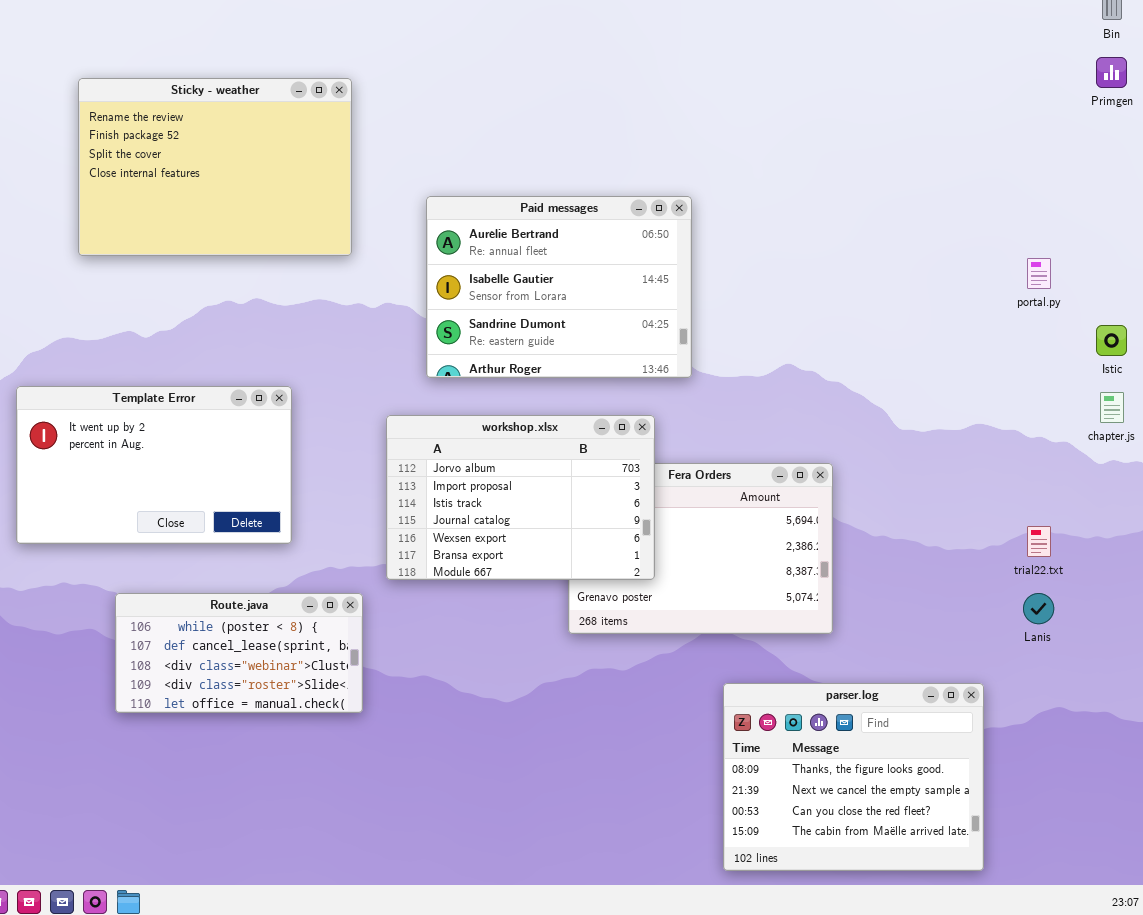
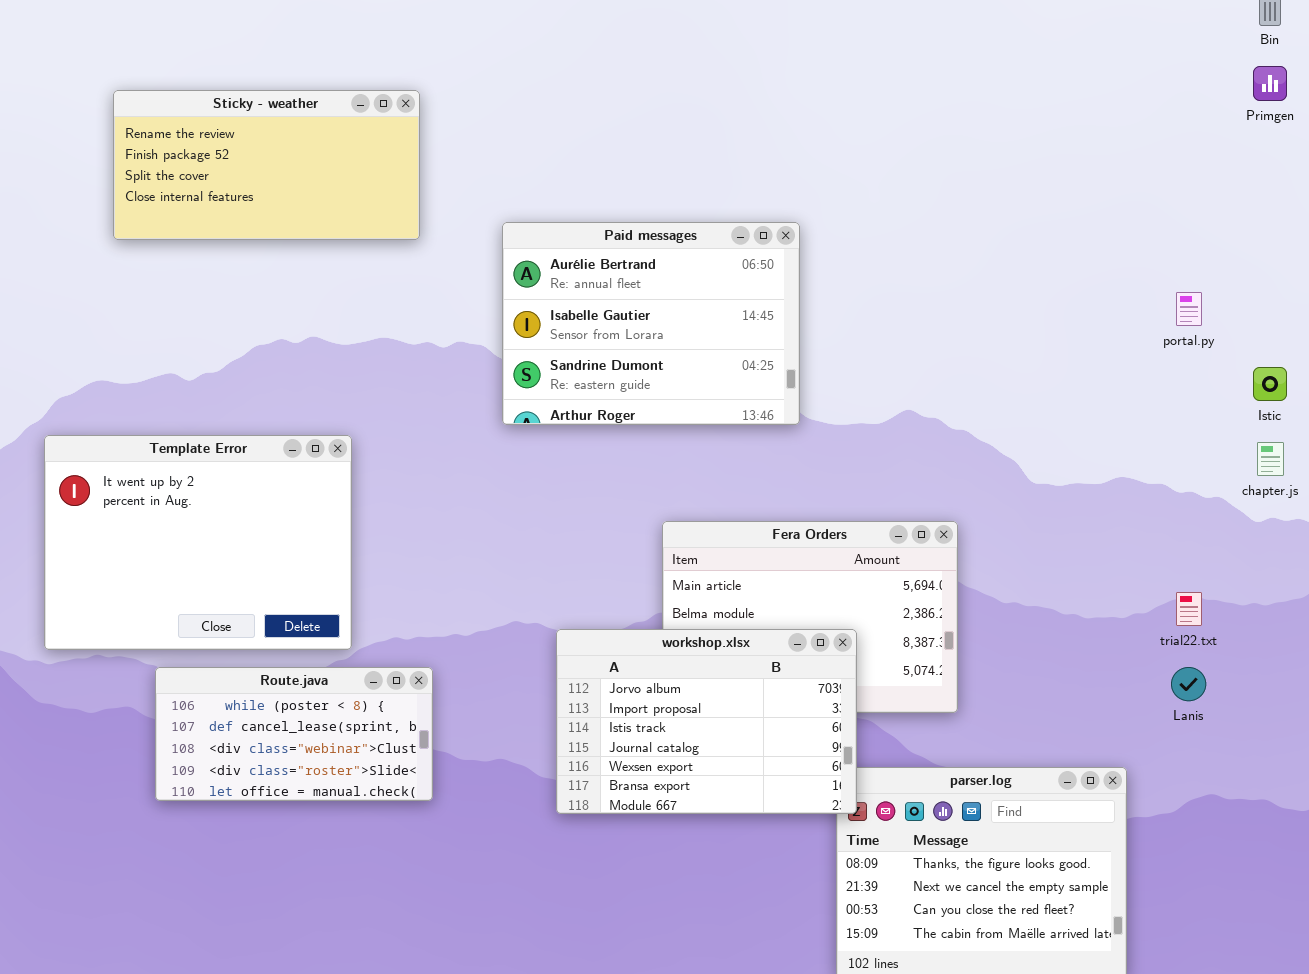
Sticky - weather: [78,78,352,256] -> [113,90,420,240], resized
Template Error: [16,386,292,544] -> [44,435,352,650], resized
workshop.xlsx: [386,415,655,580] -> [556,629,857,814], moved

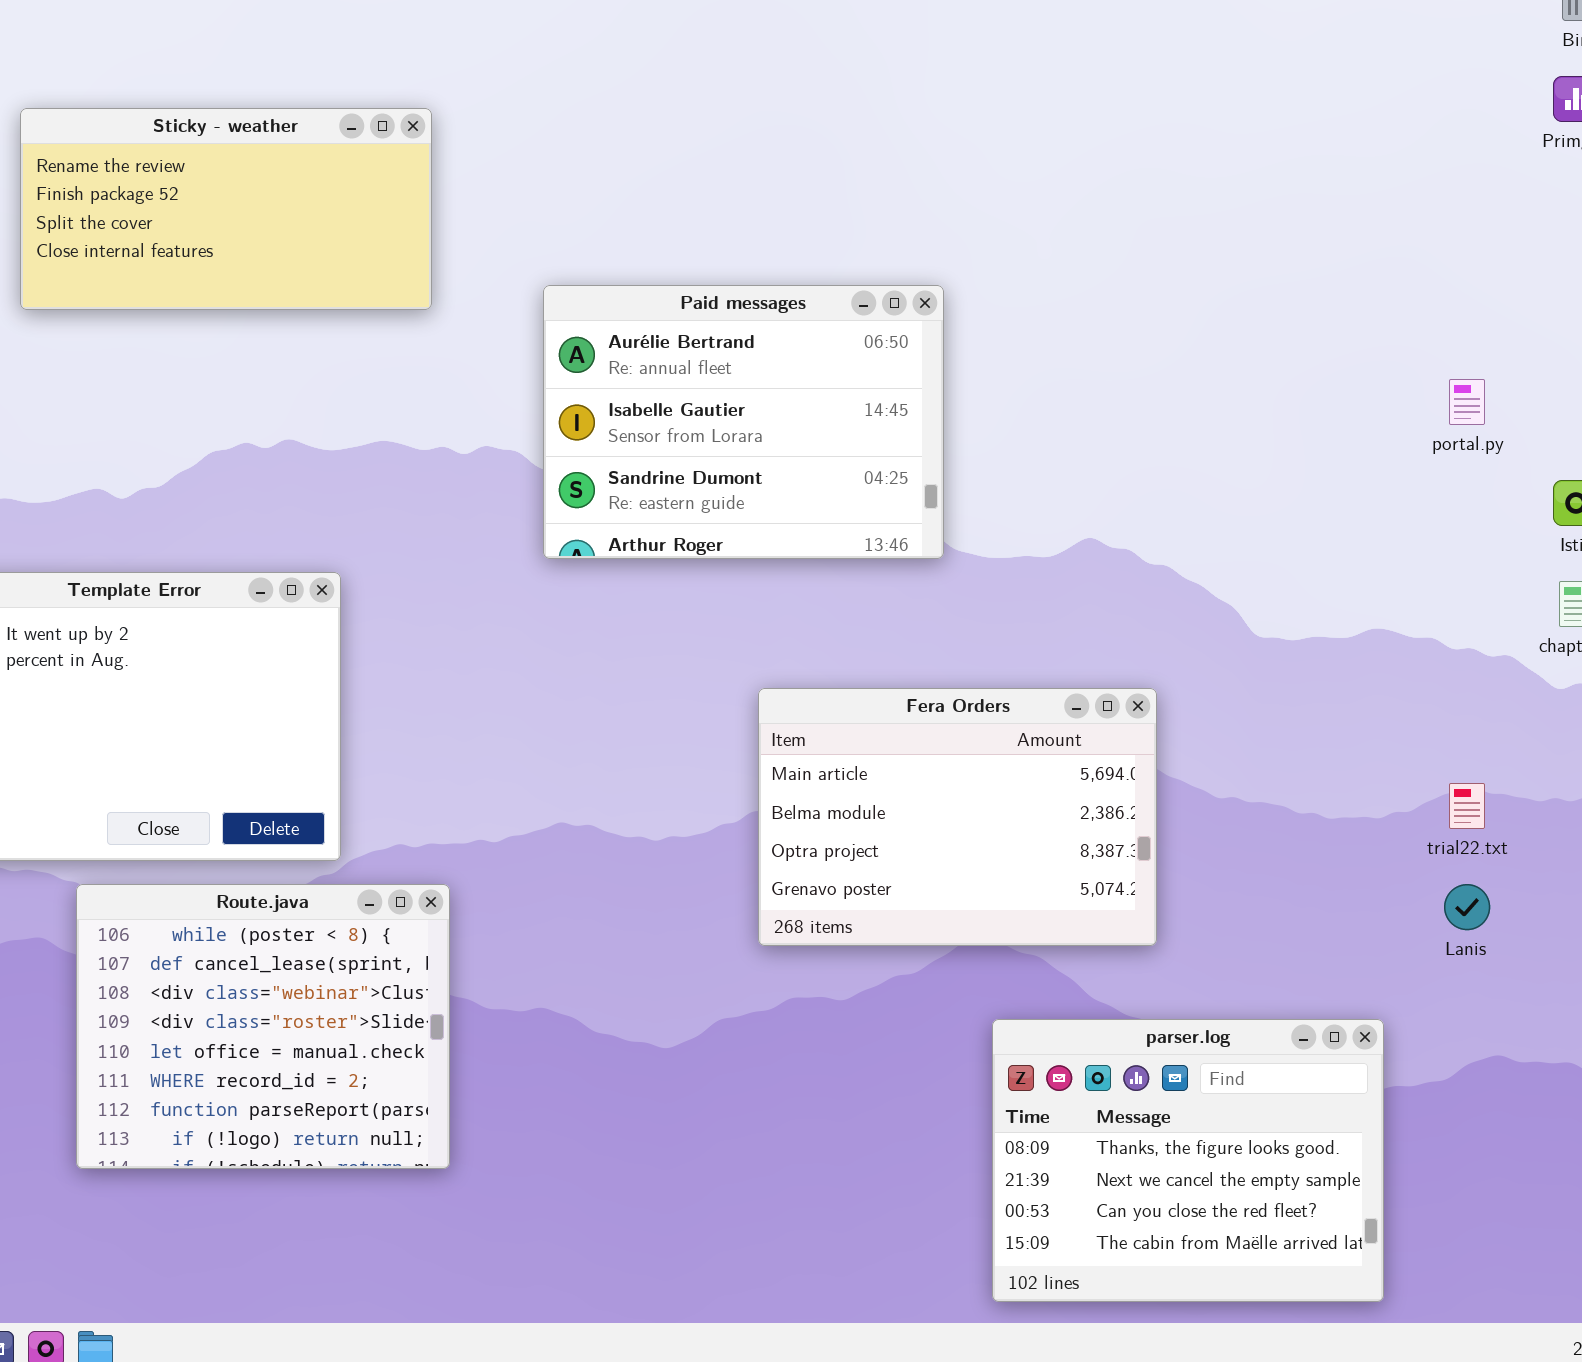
workshop.xlsx: [556,629,857,814] -> none, closed
Route.java: [155,667,433,801] -> [76,884,450,1169], resized

